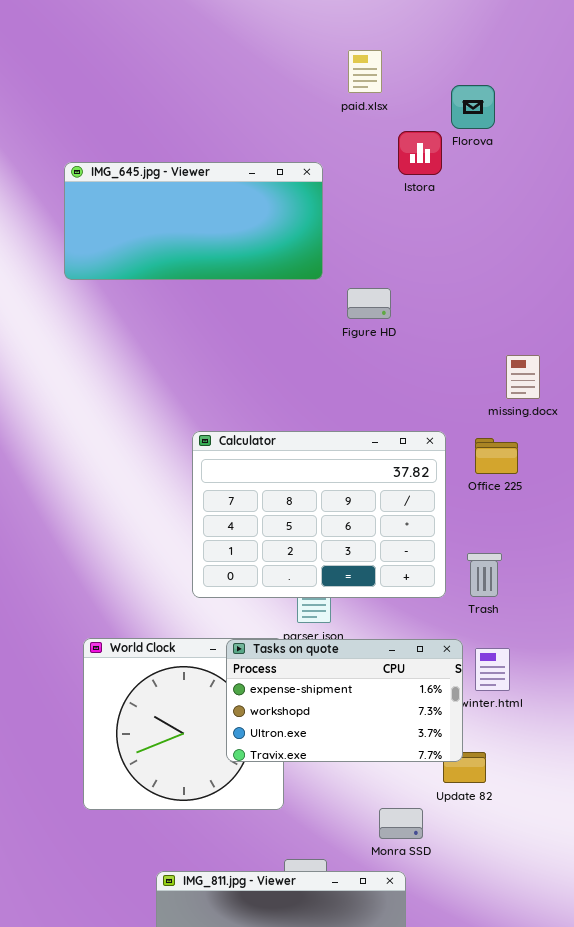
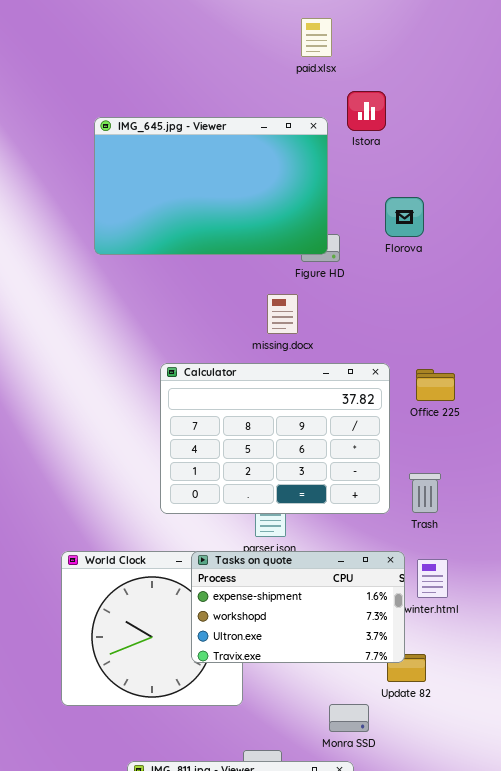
Florova: [451,85,495,129] -> [385,197,424,237], moved
IMG_645.jpg - Viewer: [64,162,323,280] -> [94,117,328,255], moved, resized
missing.docx: [506,355,540,399] -> [267,294,298,334], moved

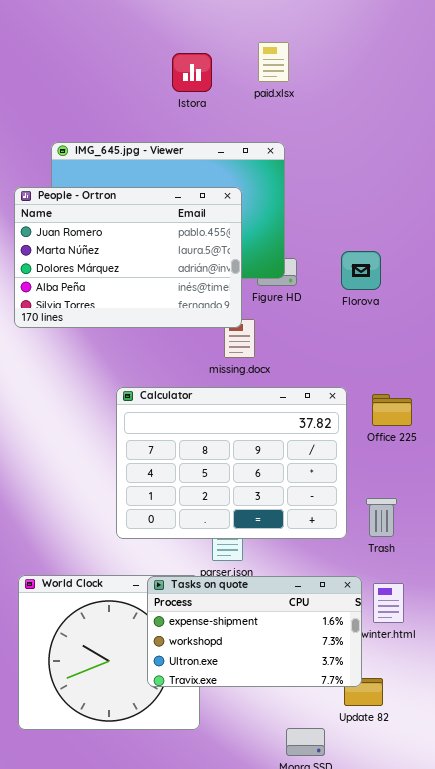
Istora: [347,91,386,131] -> [172,53,212,92], moved
People - Ortron: none -> [14,187,242,328], opened
Florova: [385,197,424,237] -> [341,251,381,290], moved

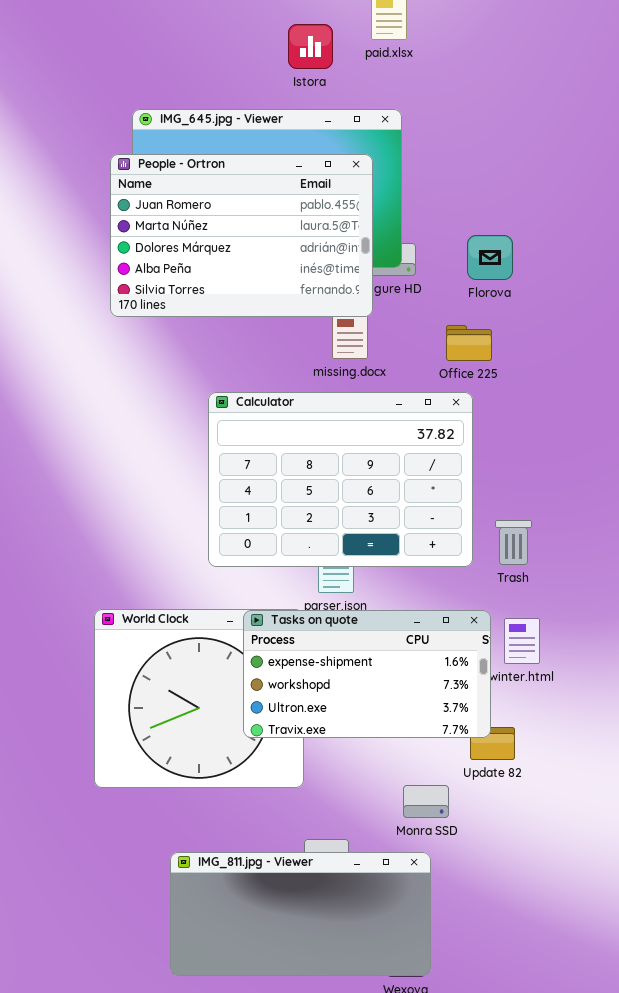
Istora: [172,53,212,92] -> [288,24,333,69], moved
People - Ortron: [14,187,242,328] -> [110,154,373,317], moved
Office 225: [372,394,412,426] -> [446,325,492,361], moved

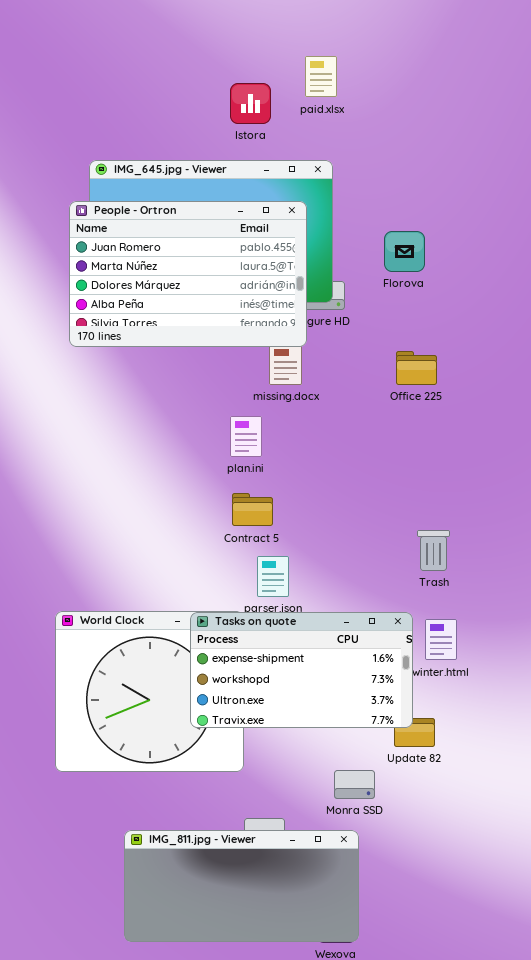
Florova: [467,235,513,280] -> [384,231,425,272], moved
Office 225: [446,325,492,361] -> [396,351,437,385], moved
Calculator: [208,392,473,567] -> none, closed

